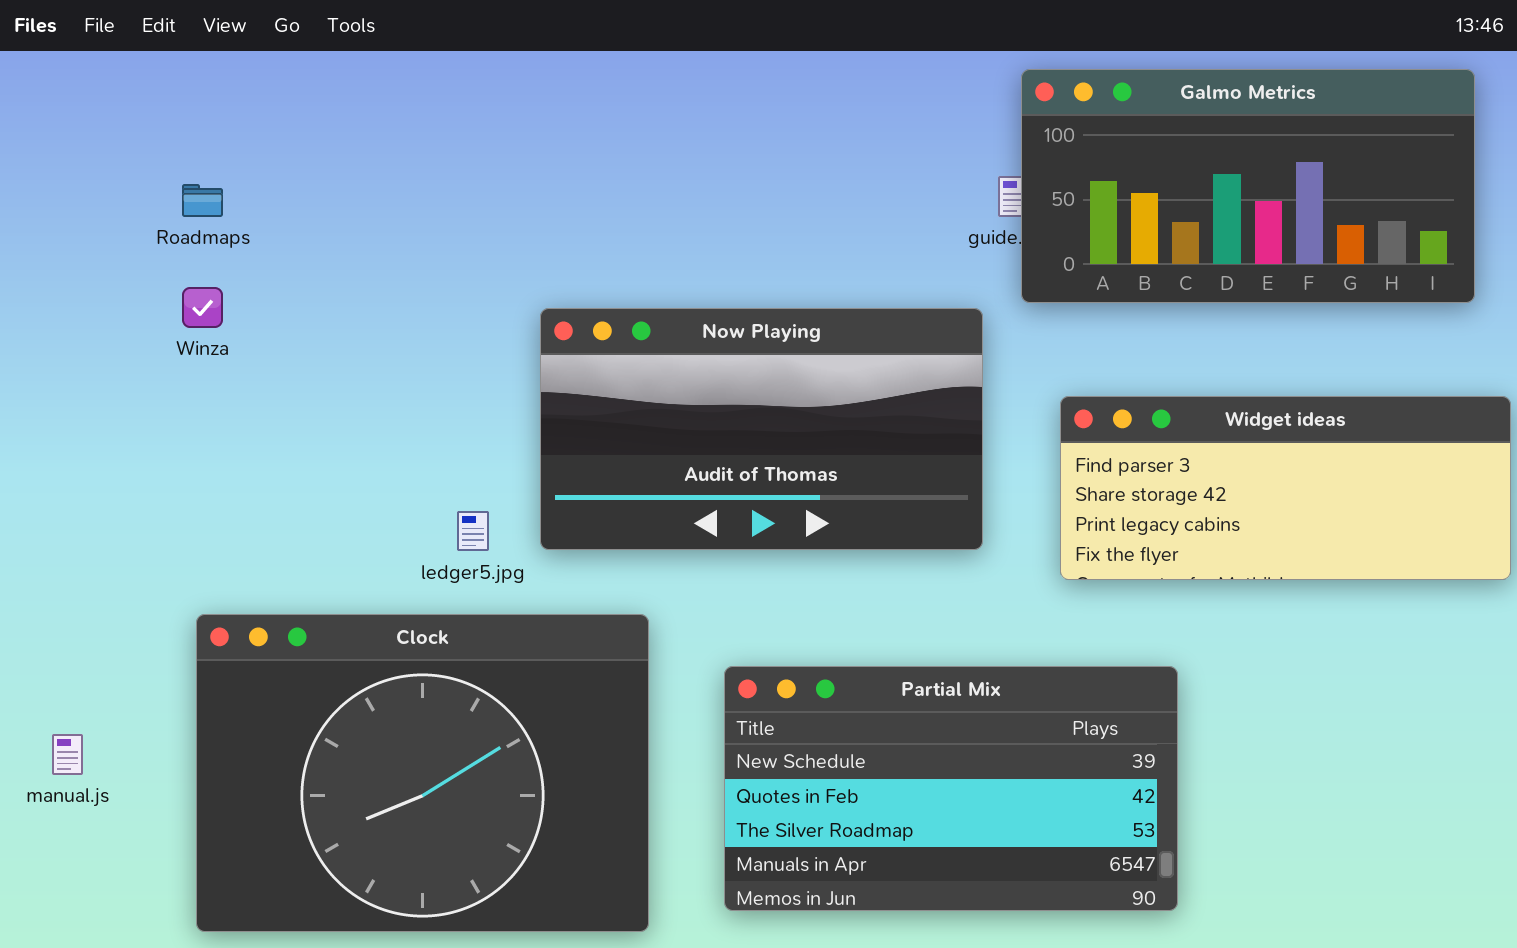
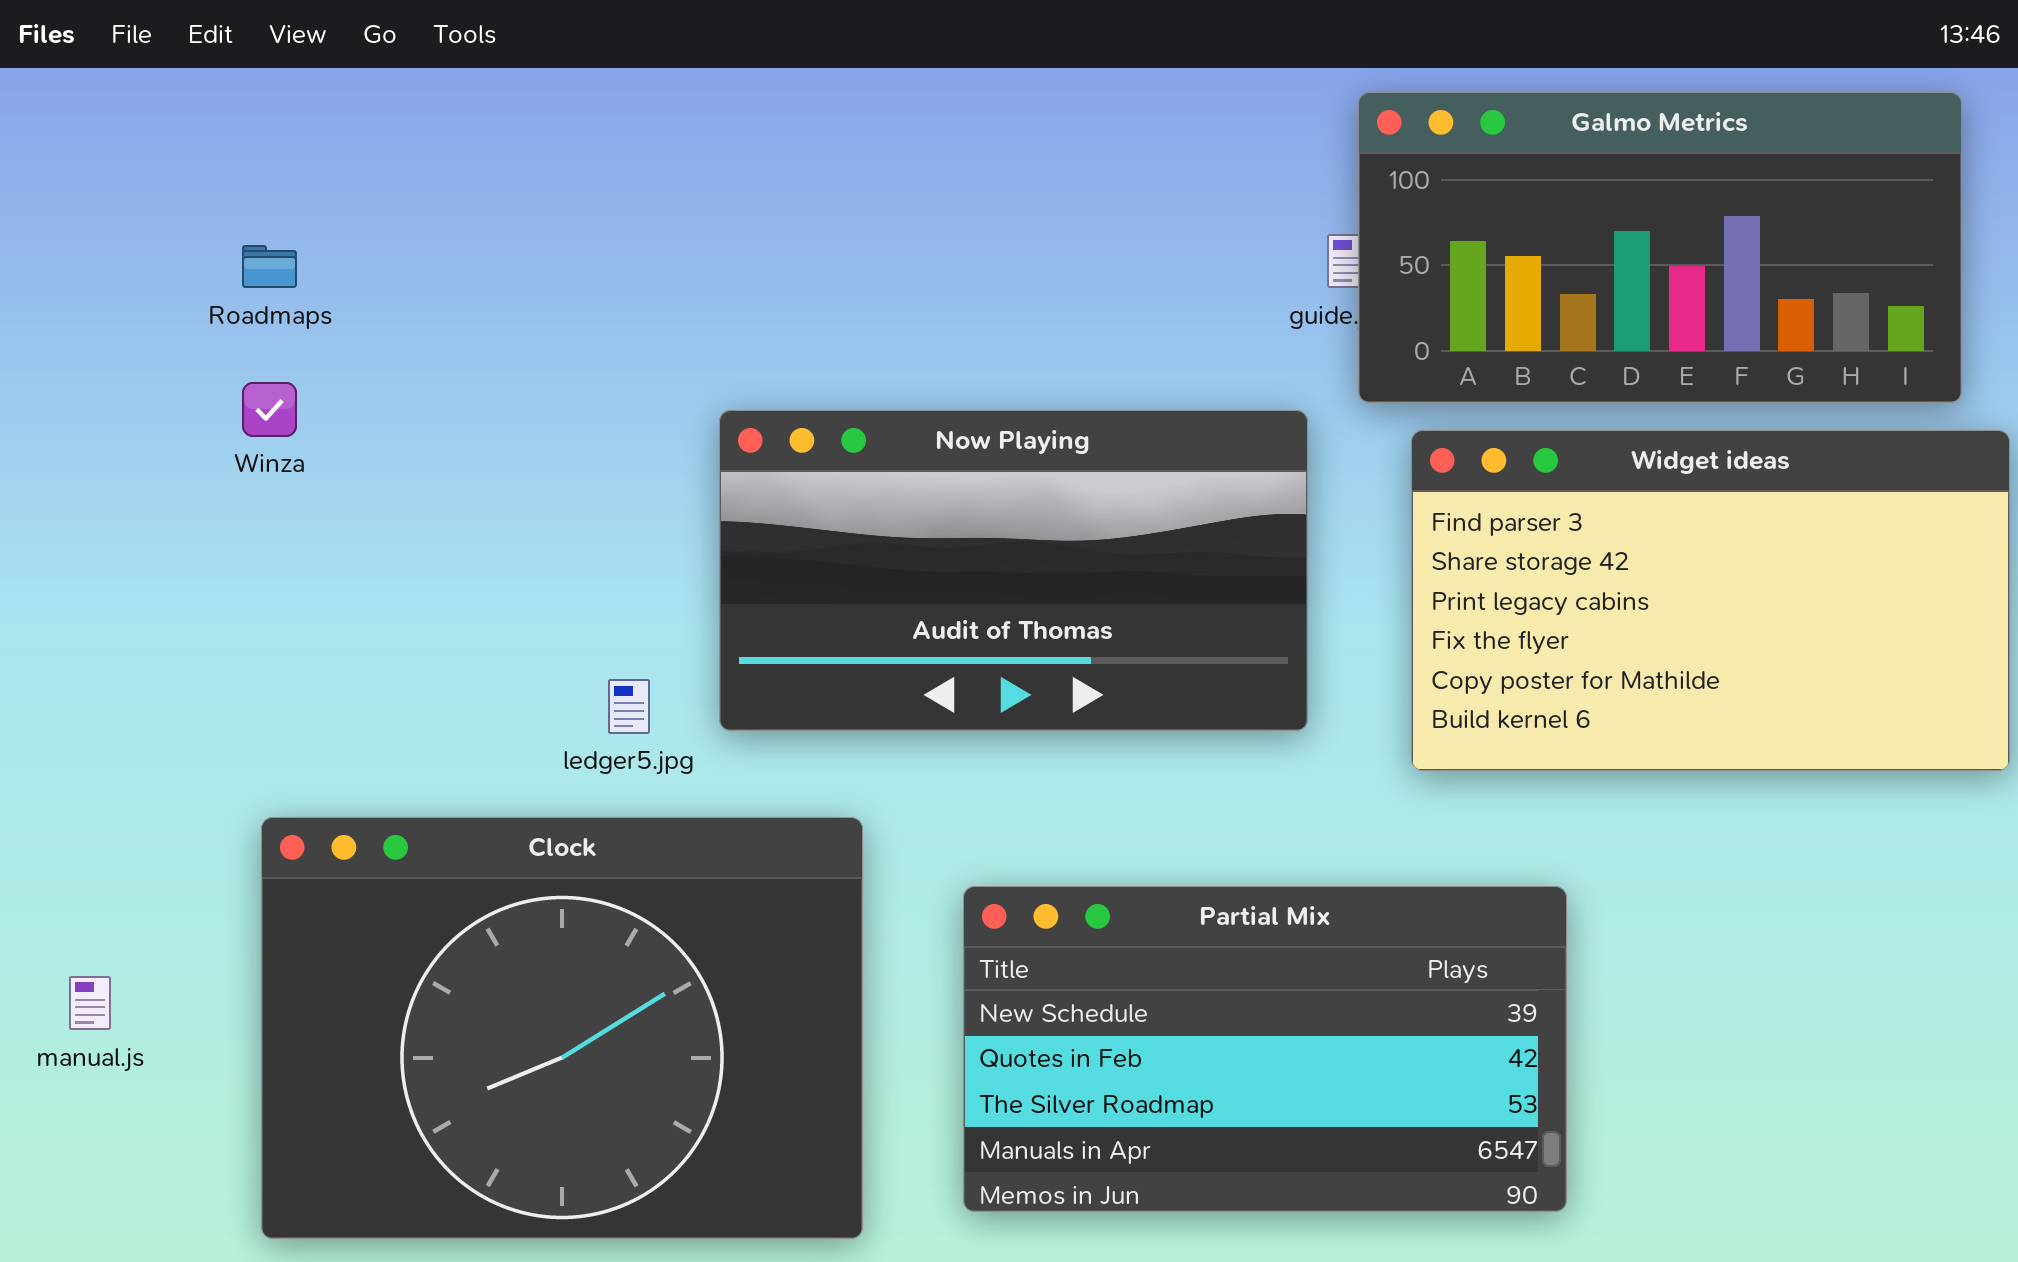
Widget ideas: [1060,396,1511,580] -> [1411,430,2010,771], resized

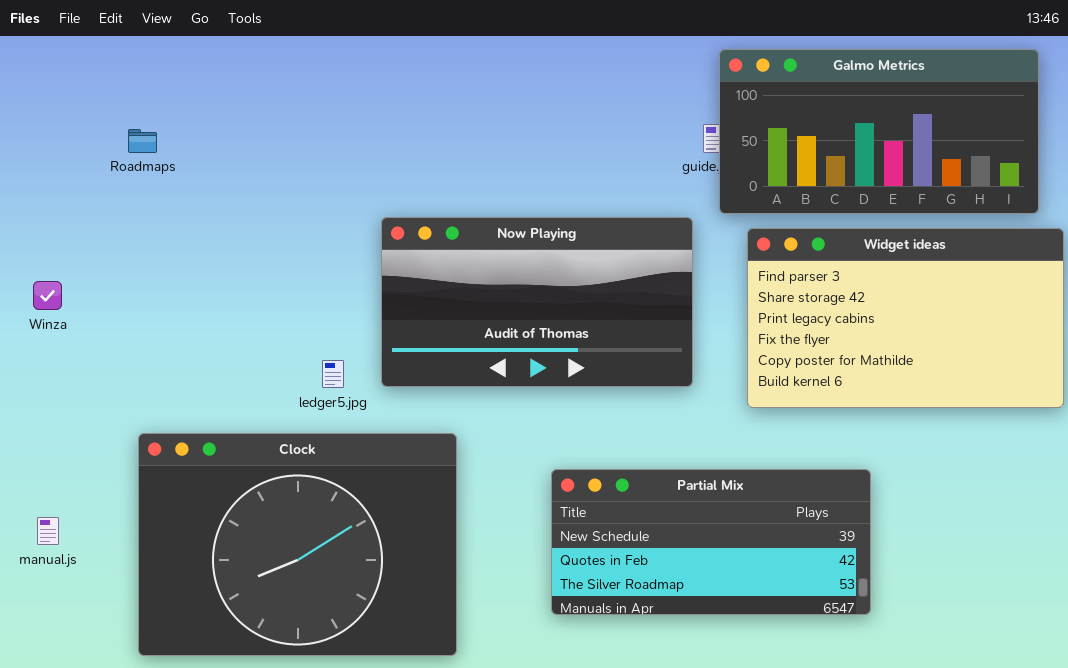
Winza: [242,382,297,437] -> [33,281,62,310], moved
Partial Mix: [963,886,1567,1212] -> [551,469,871,615], moved, resized

